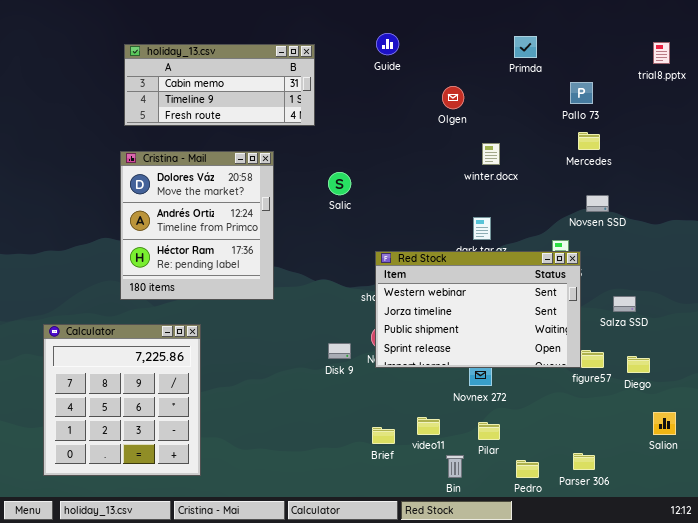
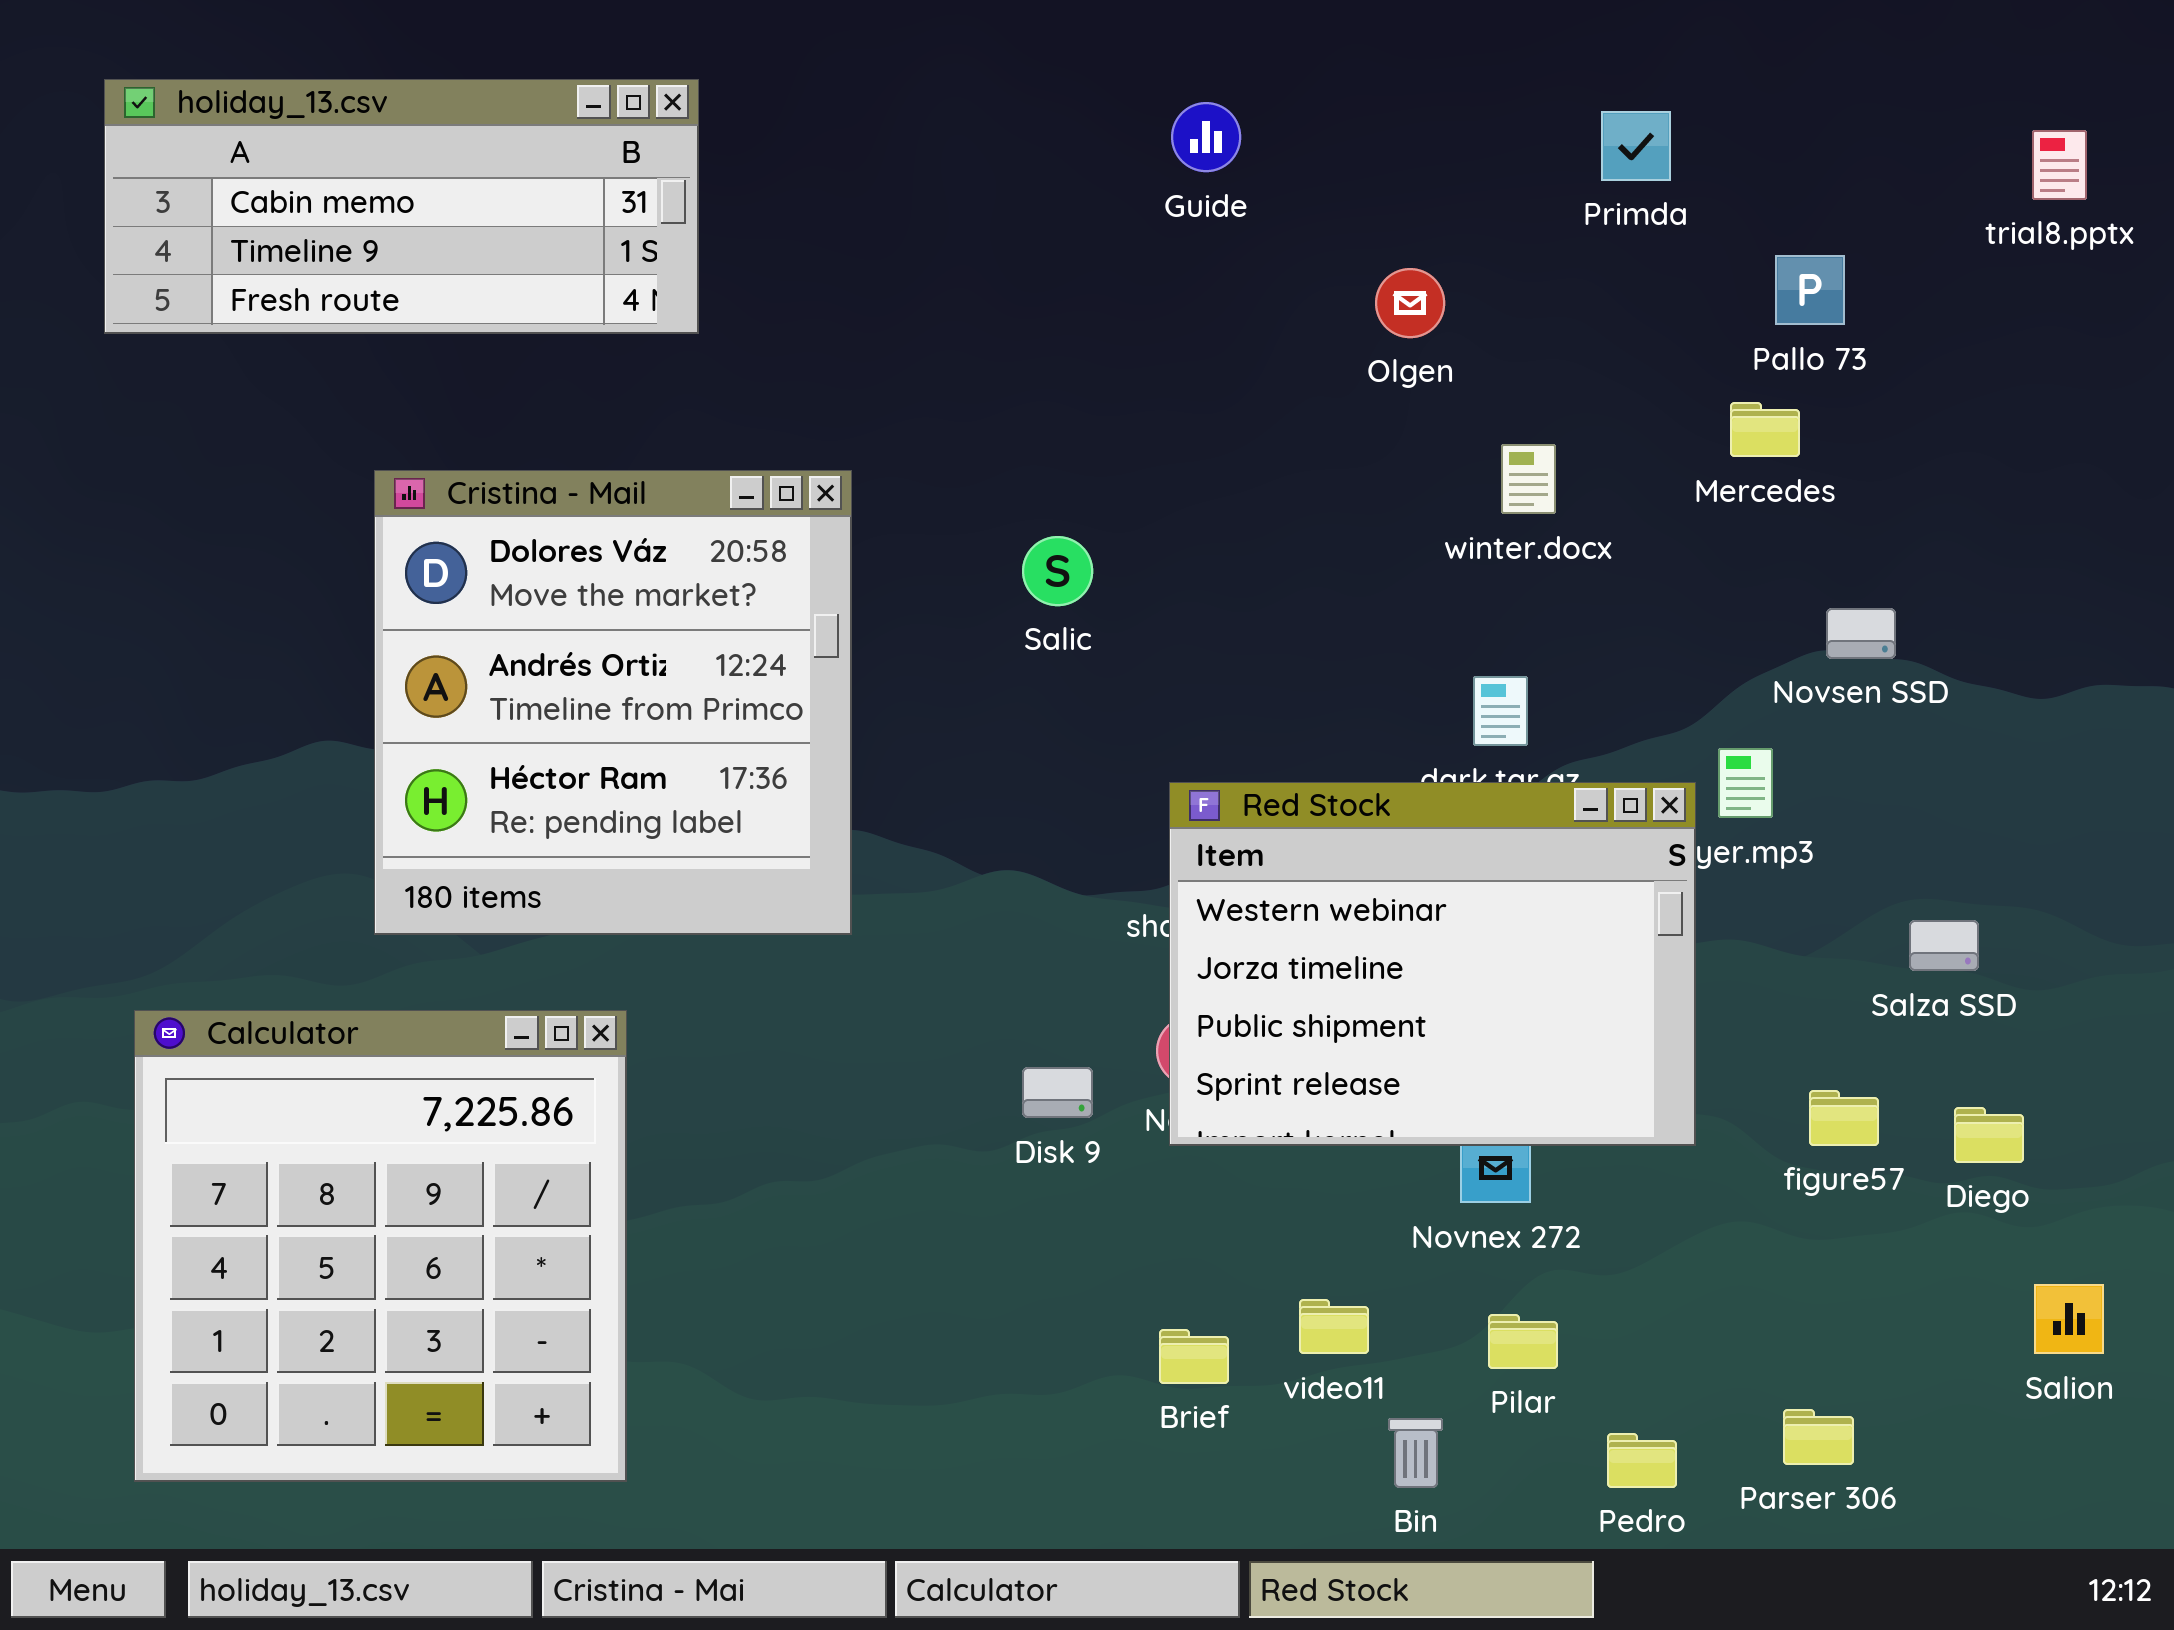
holiday_13.csv: [124,44,315,126] -> [104,79,699,334], moved
Mercedes: [578,132,600,150] -> [1730,402,1800,457], moved
Red Stock: [375,251,581,368] -> [1169,782,1696,1146], resized

